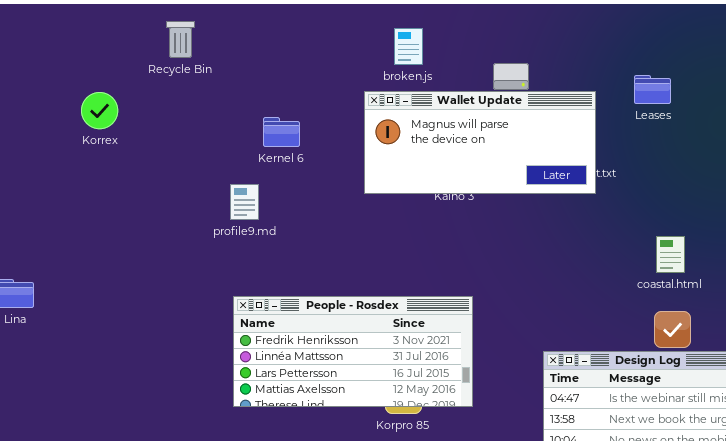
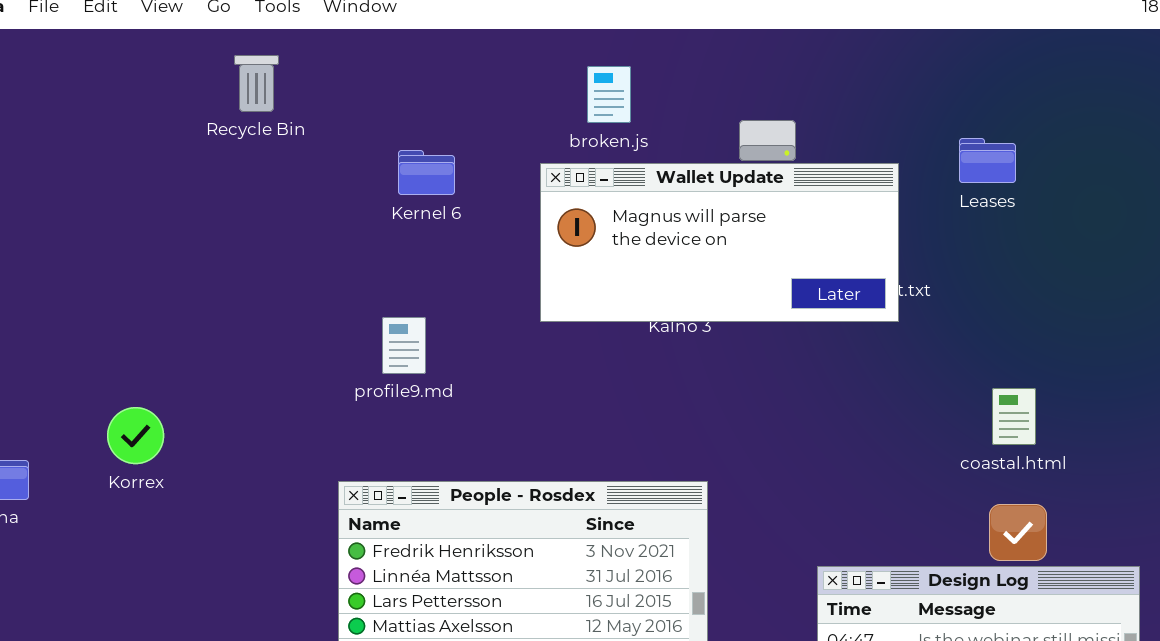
Korrex: [81,92,118,129] -> [107,407,164,464], moved
Kernel 6: [263,117,300,147] -> [398,150,455,195], moved
profile9.md: [230,184,259,220] -> [382,317,426,374], moved

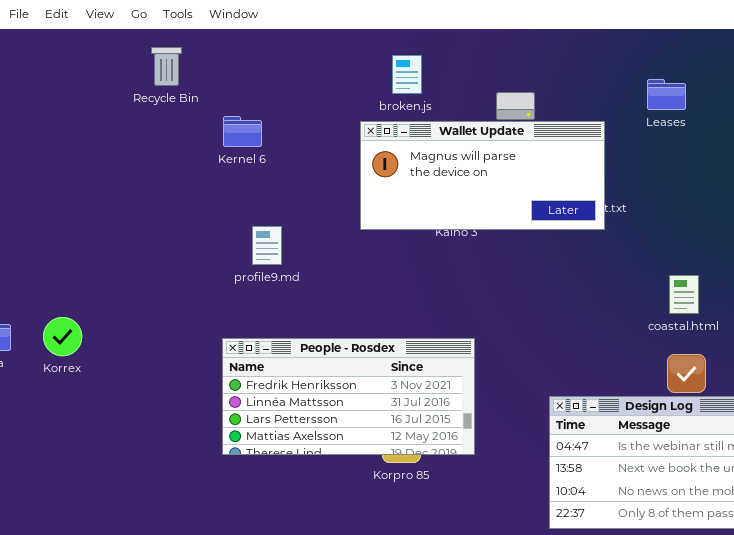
Leases: [959,138,1016,183] -> [647,79,686,110], moved
Kernel 6: [398,150,455,195] -> [223,116,262,147], moved
Korrex: [107,407,164,464] -> [43,317,82,356], moved

